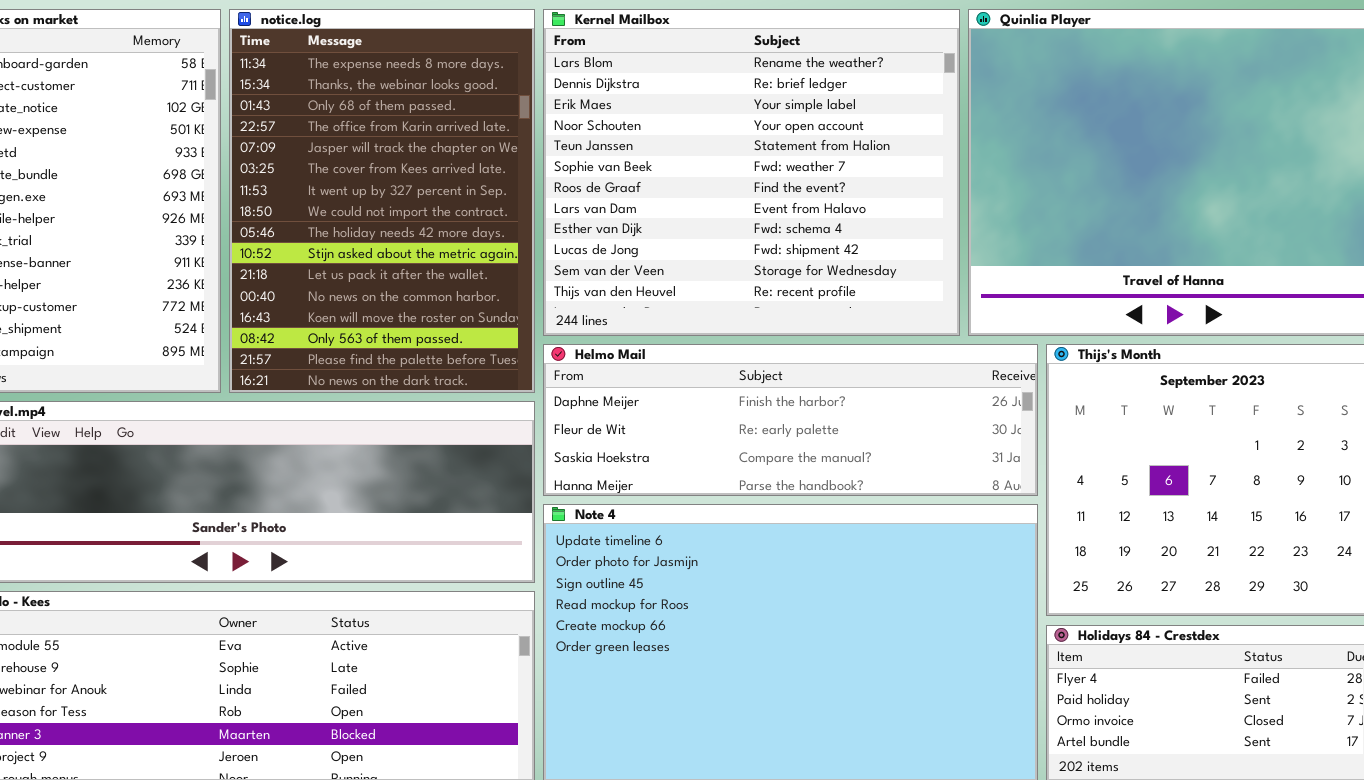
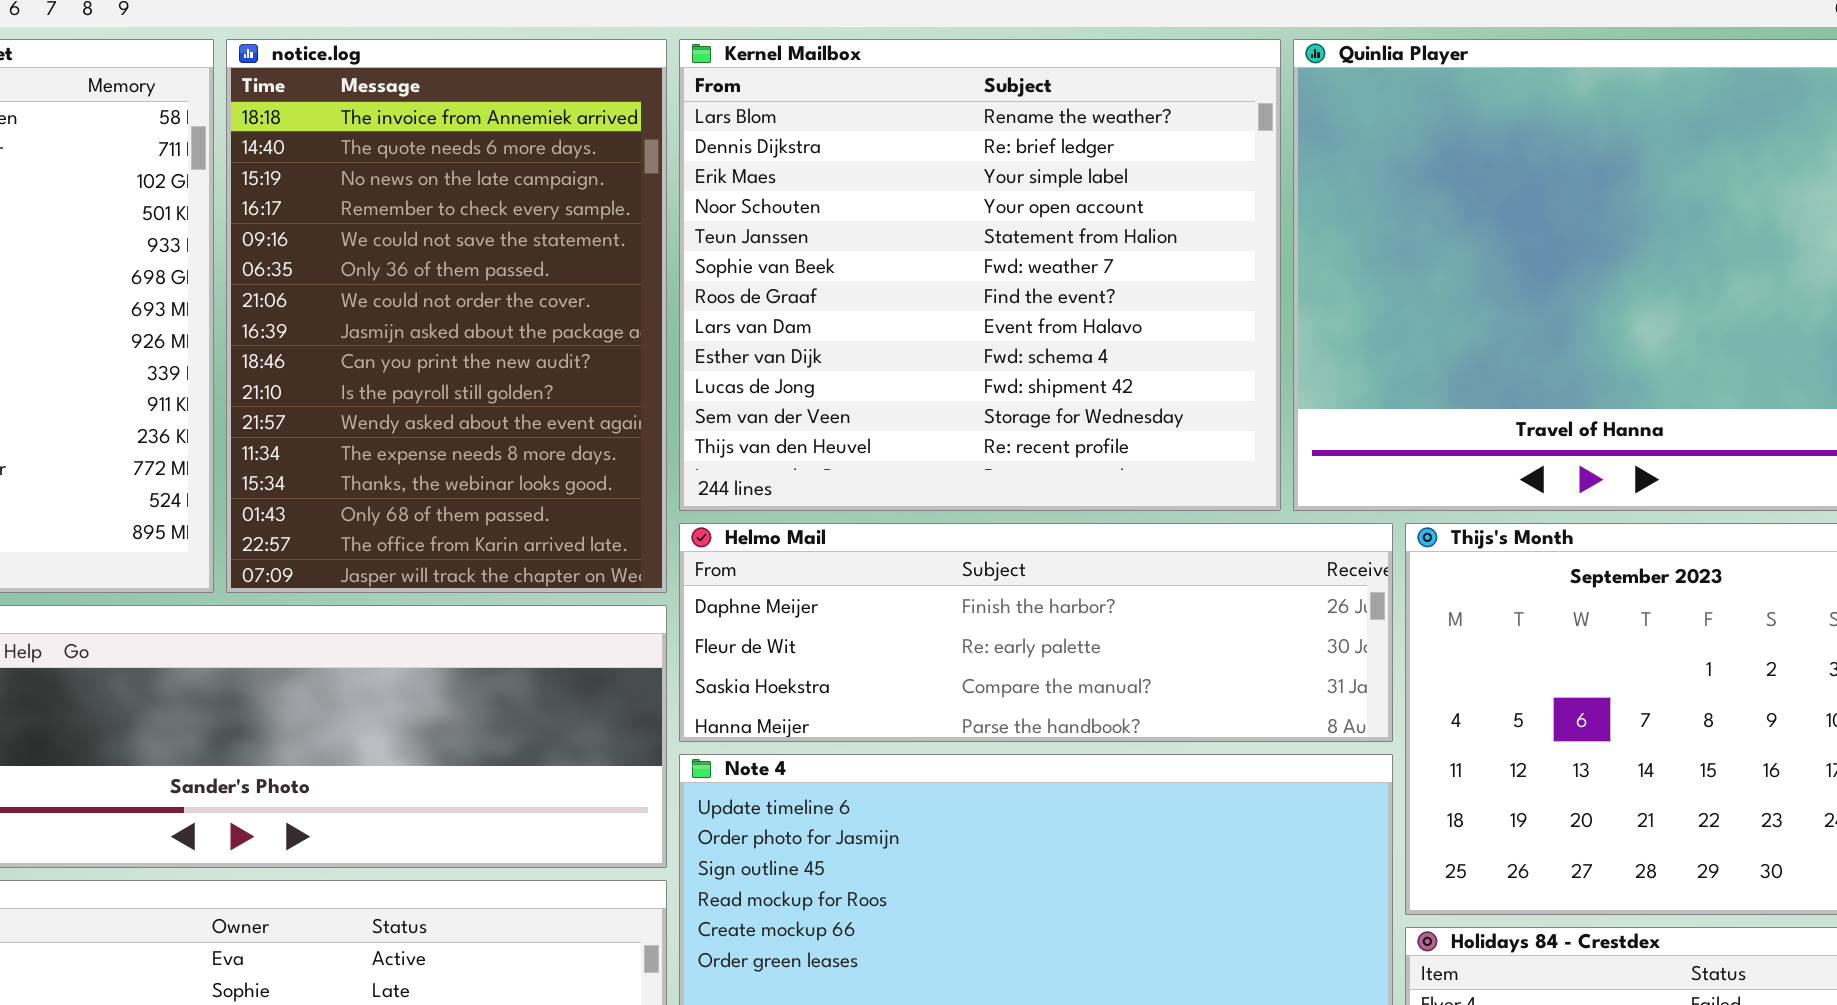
notice.log: [229,9,535,393] -> [226,39,667,593], scrolled up 11 rows

